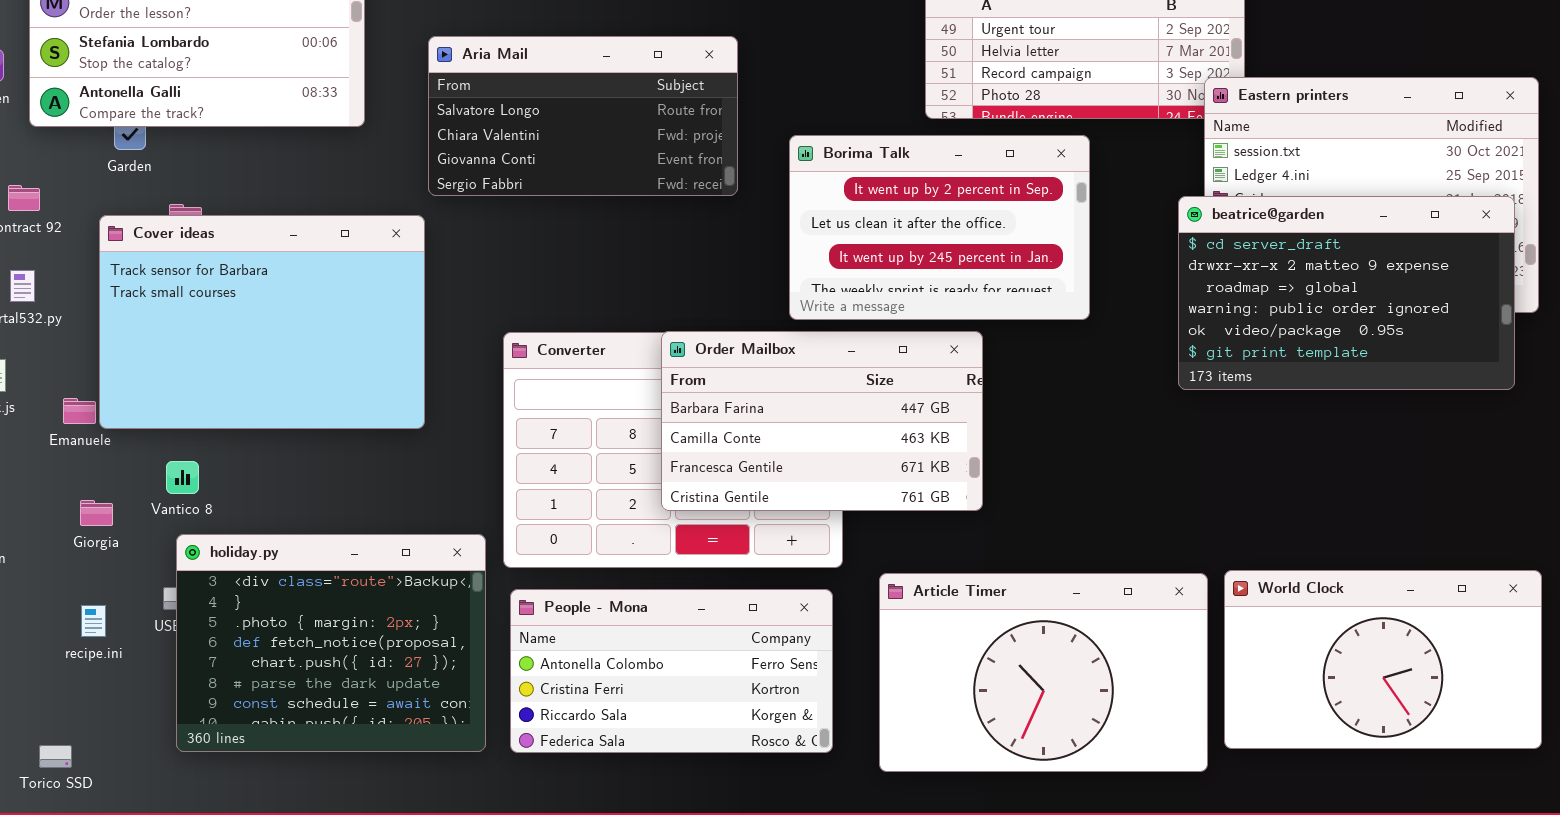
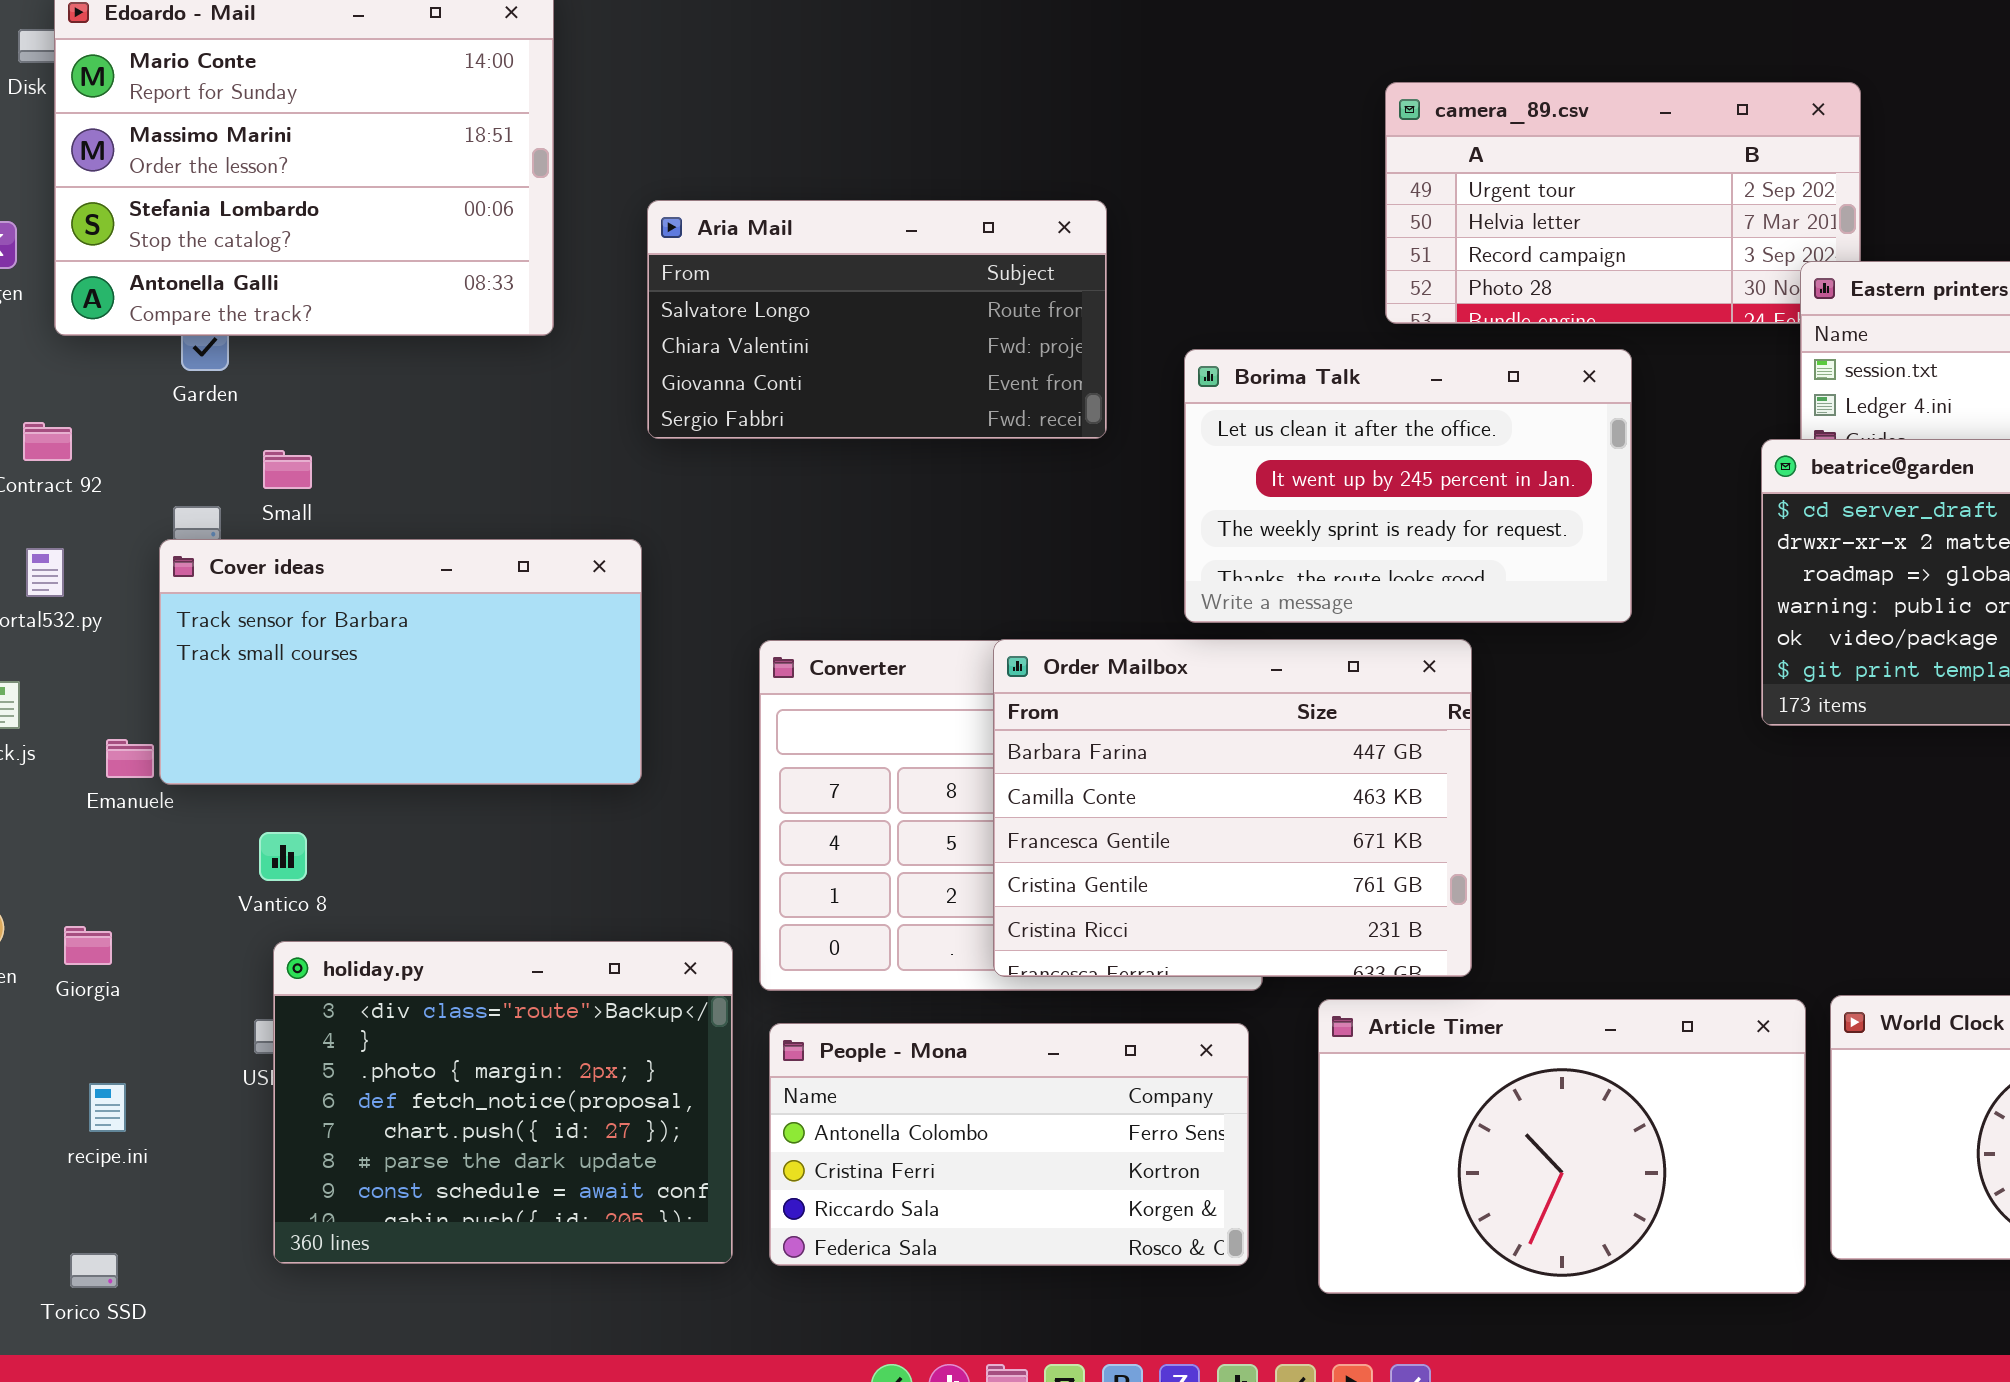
Borima Talk: [789,135,1090,320] -> [1184,349,1632,623], scrolled down 1 row
Cover ideas: [99,215,425,429] -> [159,539,642,785], resized
Order Mailbox: [661,331,983,511] -> [993,639,1472,977], resized
Giorgia: [80,500,113,526] -> [64,926,112,965], moved
recipe.ini: [81,605,106,637] -> [89,1083,126,1132], moved

